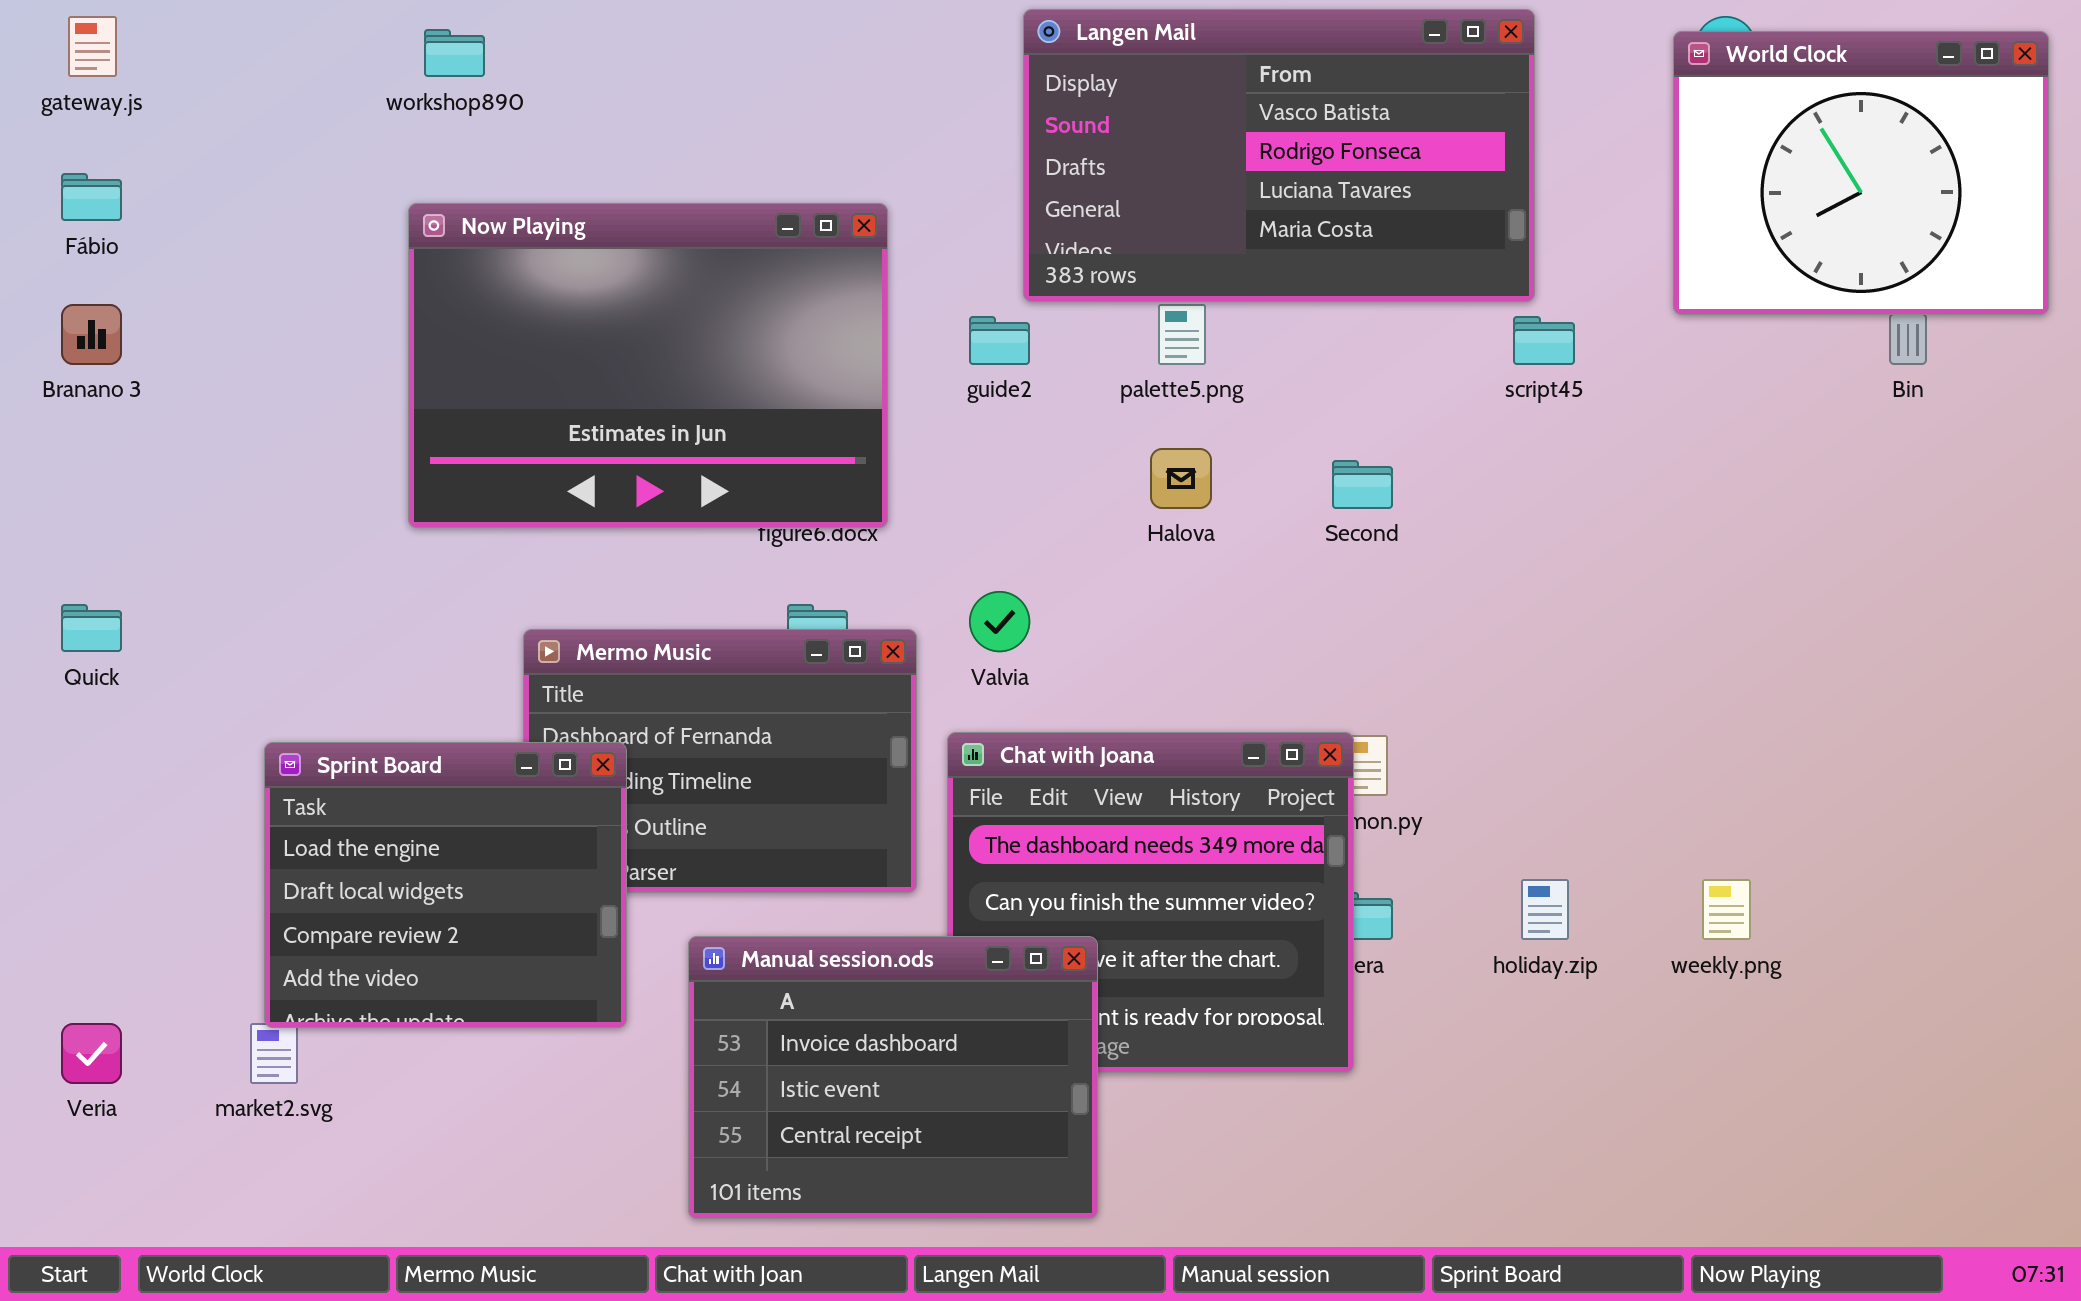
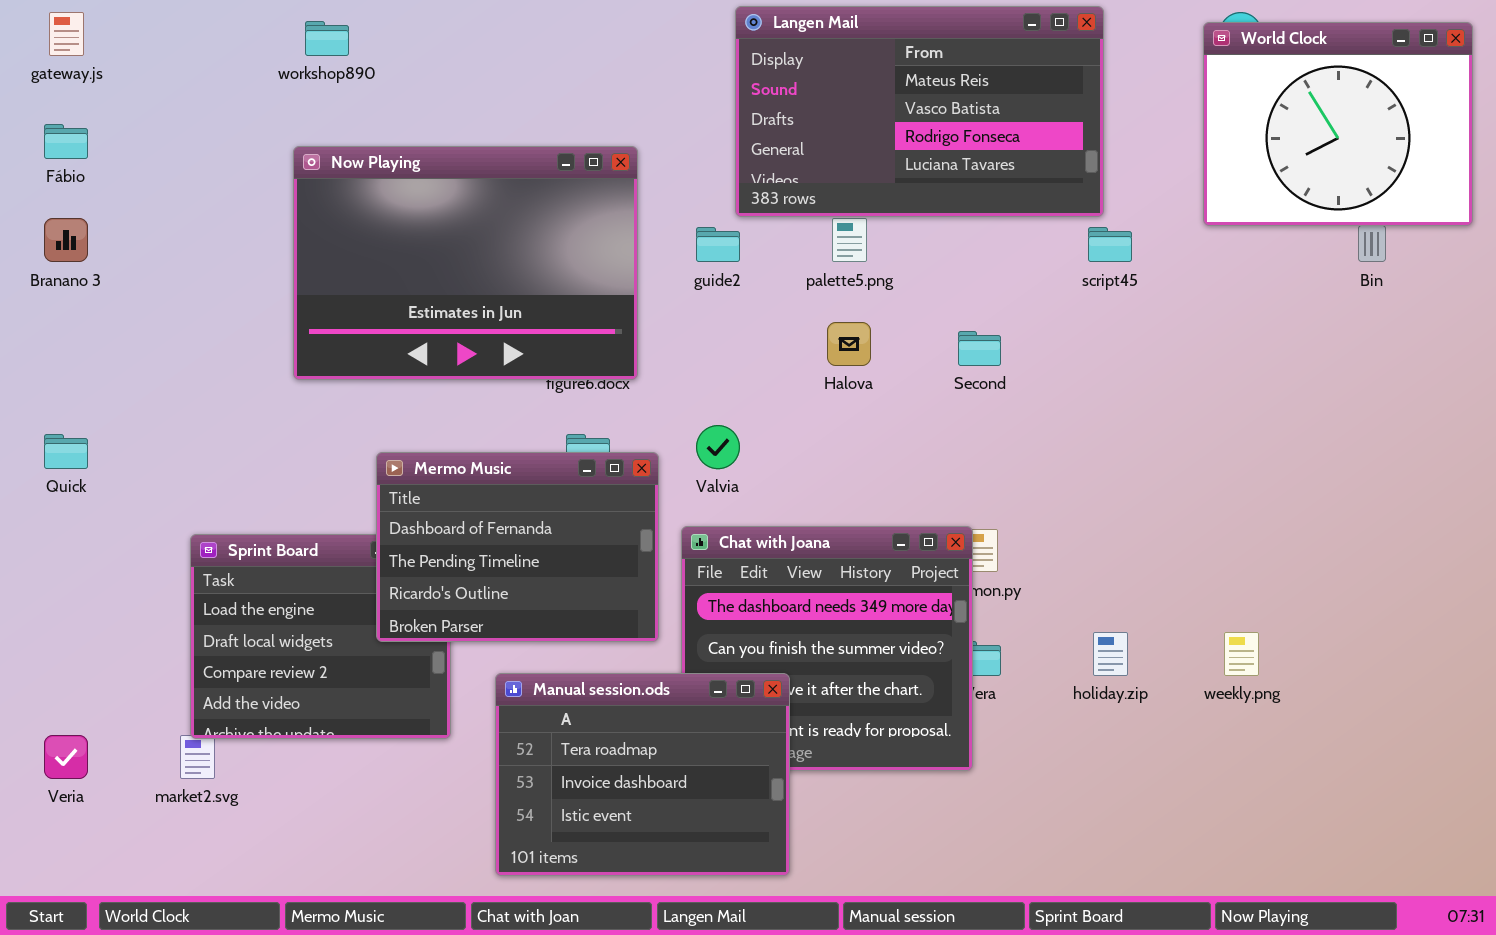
Langen Mail: [1023,9,1535,302] -> [735,6,1104,217], scrolled up 1 row
Mermo Music: [523,629,917,893] -> [376,452,659,642], raised
Manual session.ods: [688,936,1098,1219] -> [495,673,790,876], scrolled up 1 row

